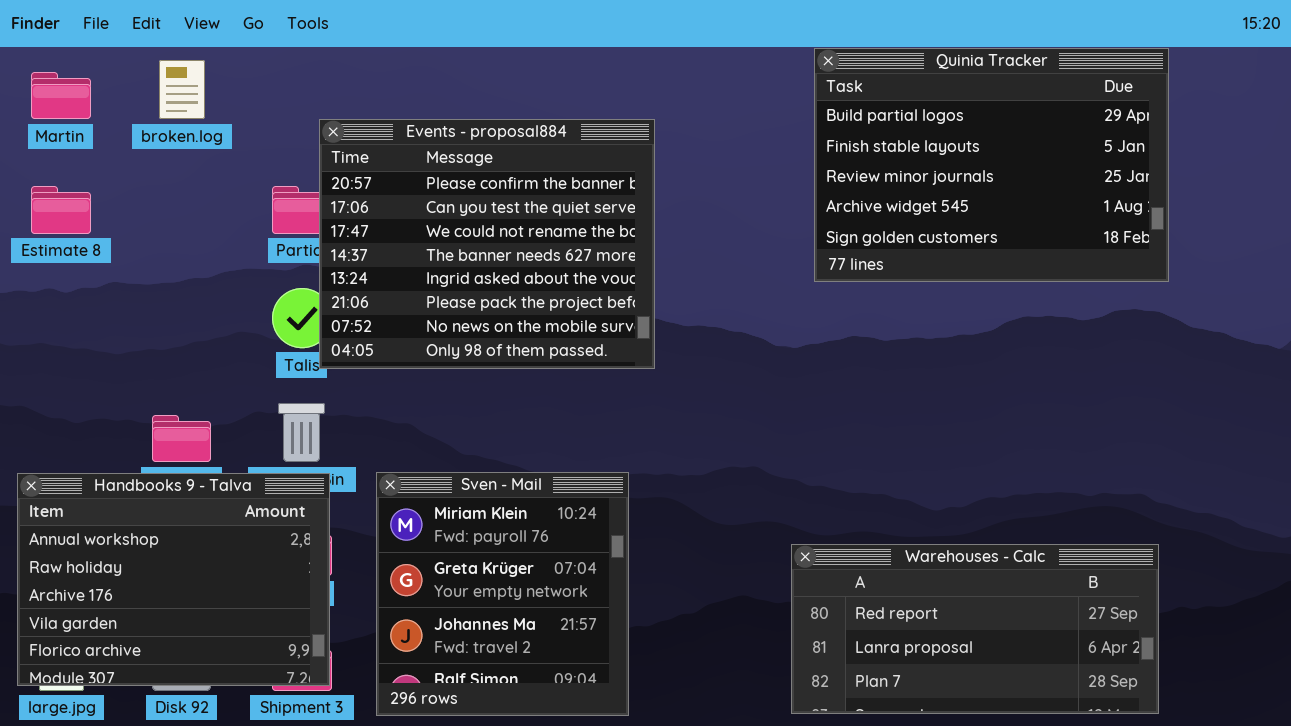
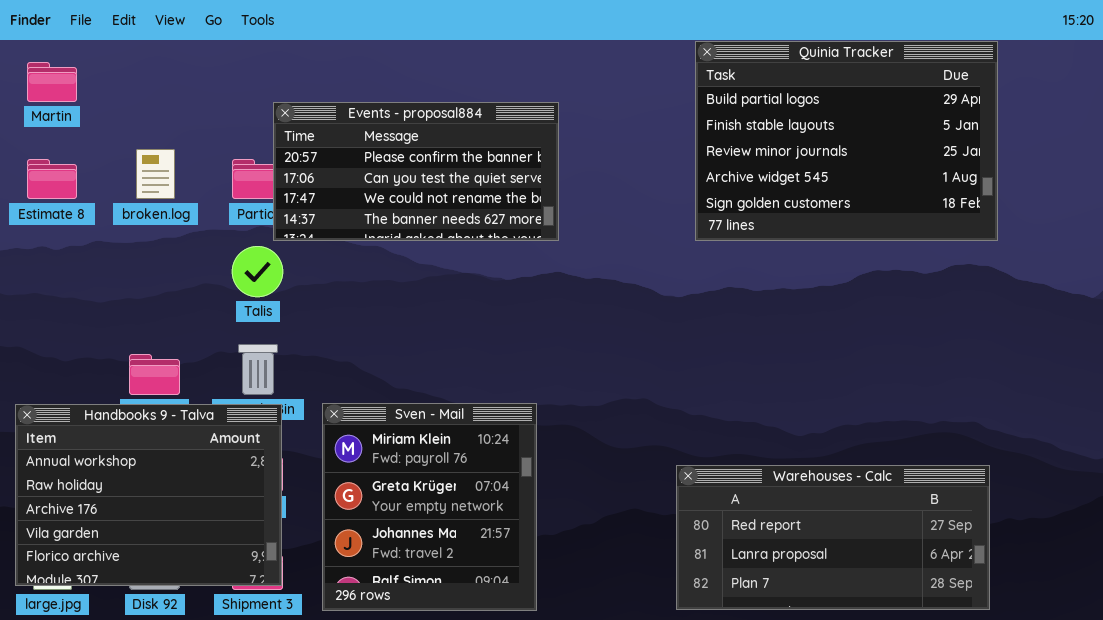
broken.log: [159,60,205,119] -> [136,149,175,199], moved
Events - proposal884: [319,119,655,369] -> [273,102,559,241], resized

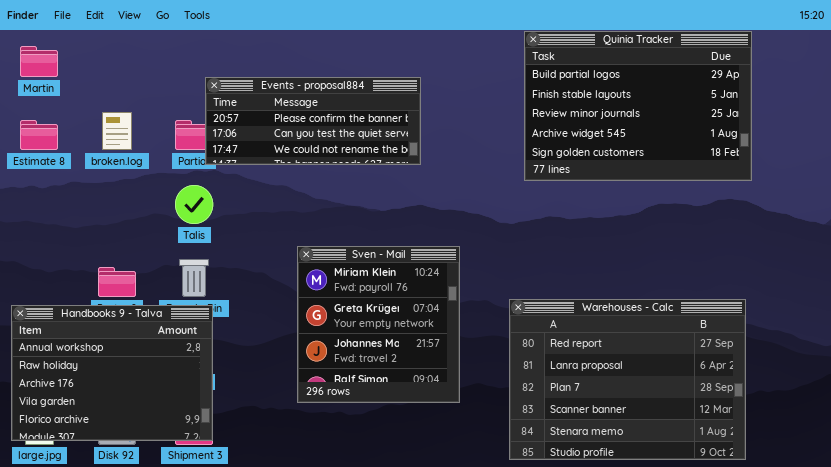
Events - proposal884: [273,102,559,241] -> [205,77,421,165], resized
Sven - Mail: [322,403,537,611] -> [297,246,460,403], moved
Warehouses - Calc: [676,465,990,610] -> [509,299,746,460], resized

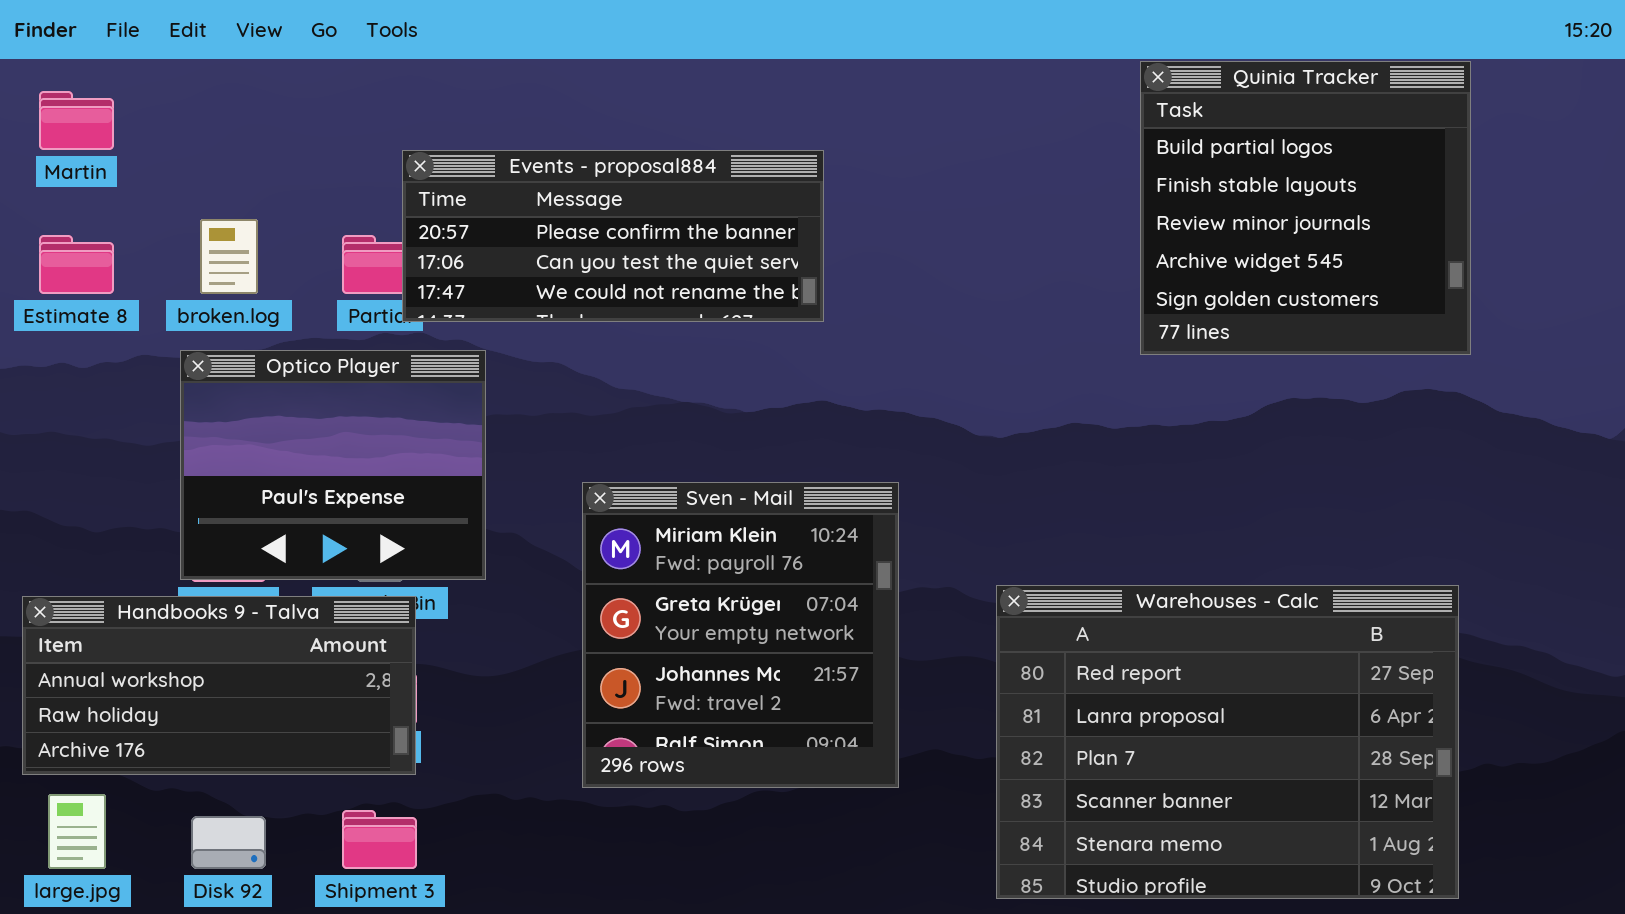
Quinia Tracker: [524,31,752,181] -> [1140,61,1471,355], resized
Optico Player: none -> [180,350,486,580], opened
Handbooks 9 - Talva: [11,305,213,441] -> [22,596,416,775], resized

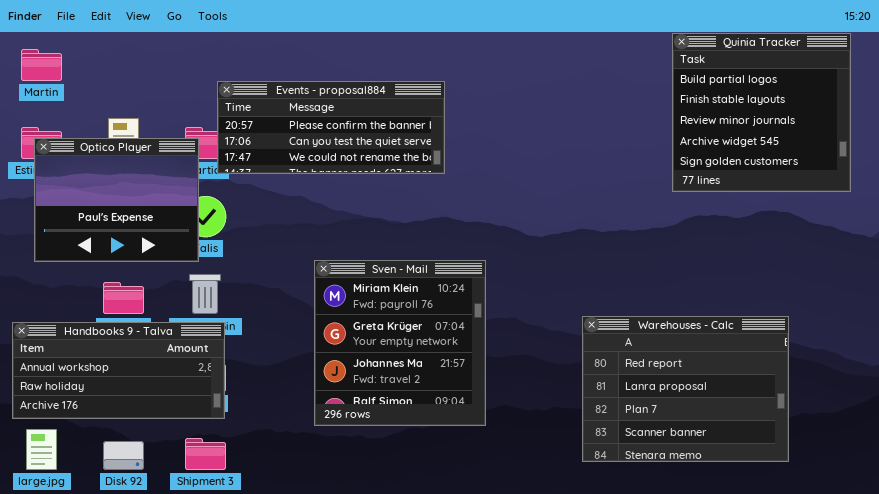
Quinia Tracker: [1140,61,1471,355] -> [672,33,851,192], moved
Optico Player: [180,350,486,580] -> [34,138,199,262], moved
Warehouses - Calc: [996,585,1459,899] -> [582,316,789,462], resized

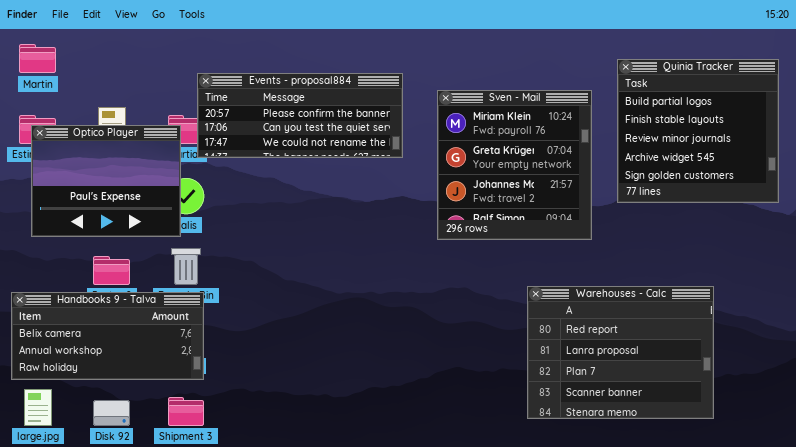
Quinia Tracker: [672,33,851,192] -> [617,59,779,203], moved
Sven - Mail: [314,260,486,426] -> [437,90,592,240], moved
Handbooks 9 - Talva: [12,322,225,419] -> [11,292,204,380], scrolled up 1 row

